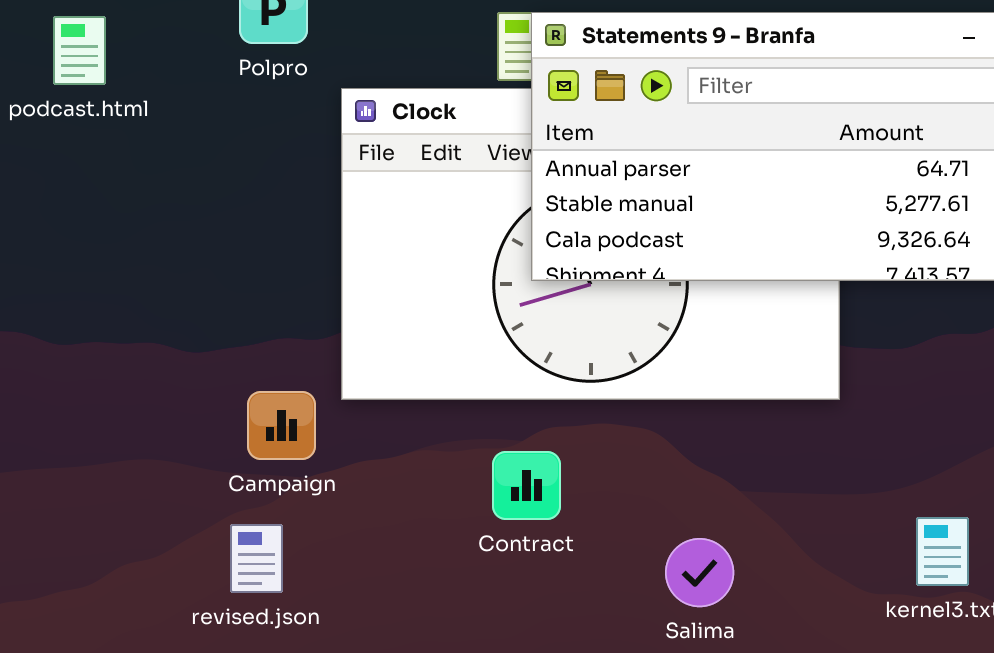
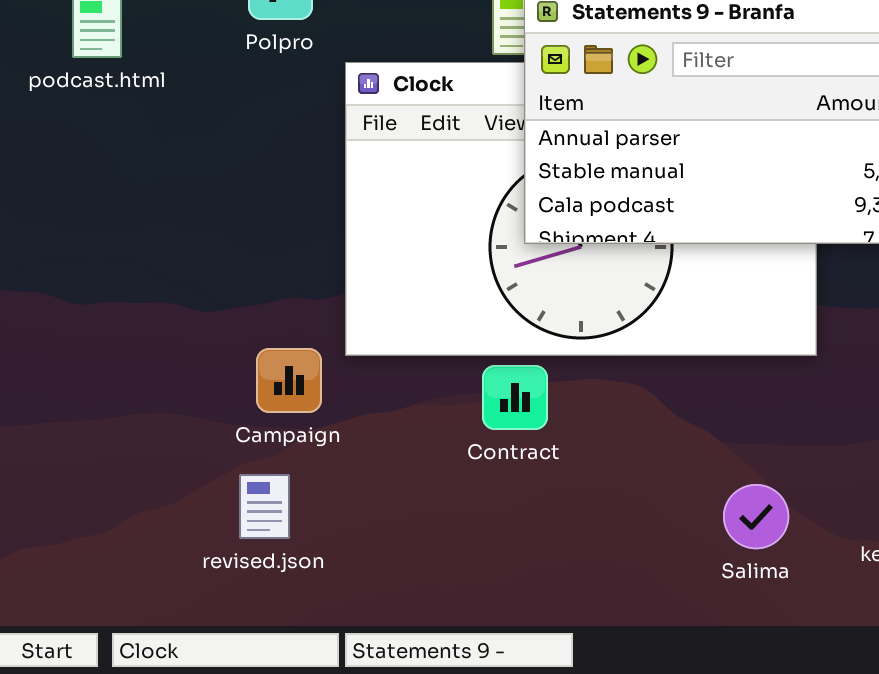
Contract: [492,451,561,520] -> [482,365,548,430], moved
Salima: [665,538,734,607] -> [723,484,789,549], moved

